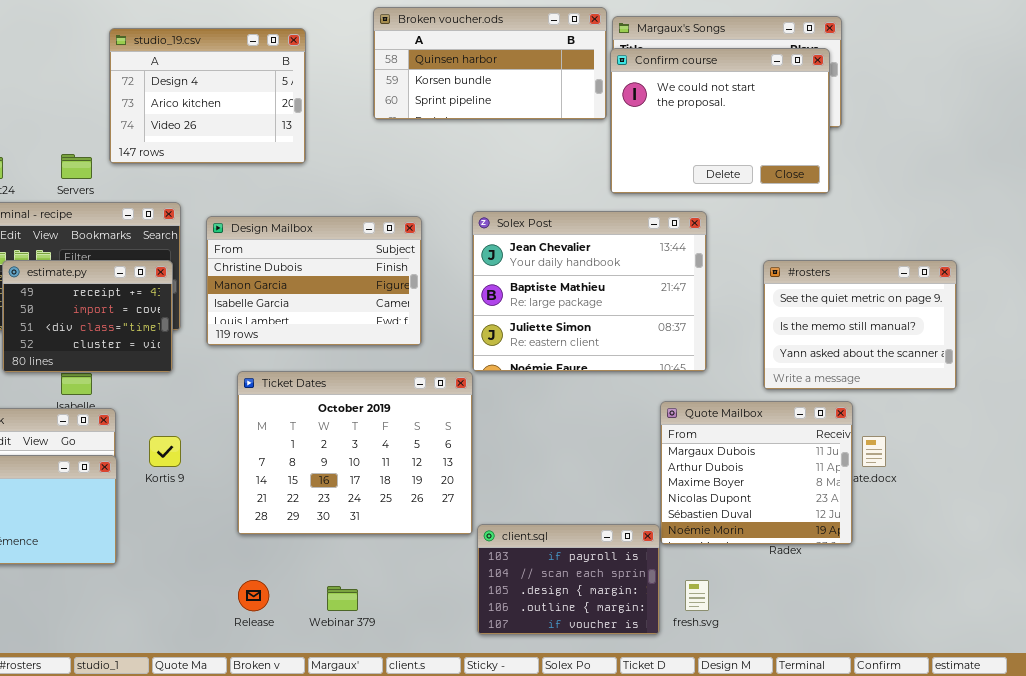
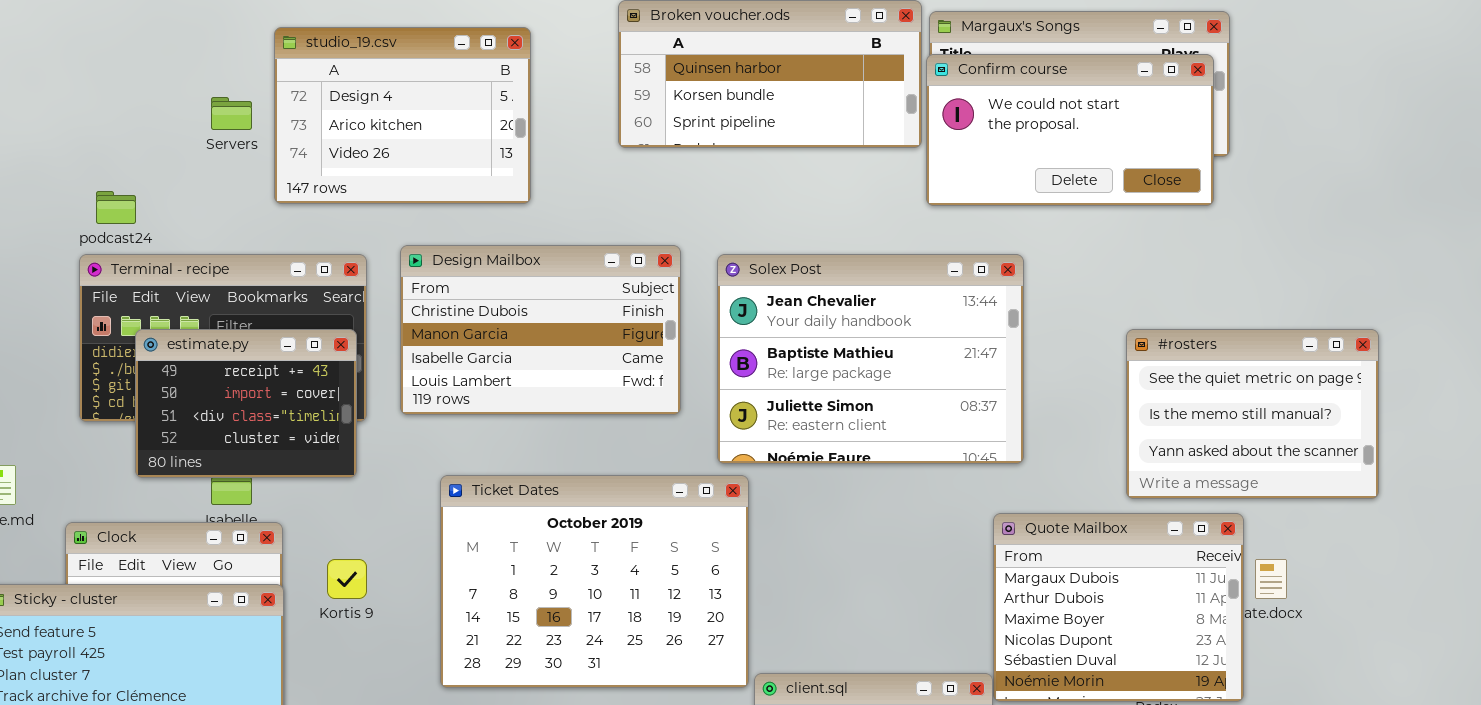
Confirm course: [610,48,830,194] -> [926,54,1214,206], resized
Servers: [61,154,92,179] -> [211,97,252,130], moved
Solex Post: [472,211,707,372] -> [717,254,1024,464], moved
Design Mailbox: [206,216,422,346] -> [400,245,681,415], moved

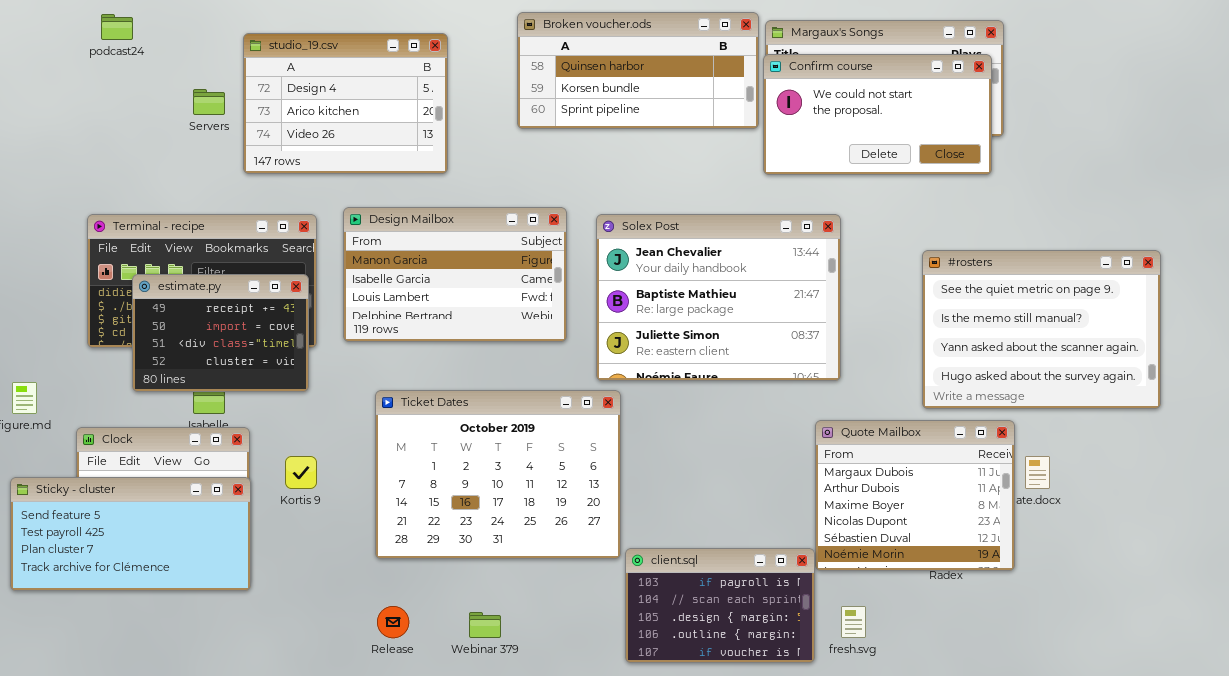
podcast24: [96,191,136,224] -> [101,14,133,40], moved
Design Mailbox: [400,245,681,415] -> [343,207,567,342], scrolled down 1 row
#rosters: [1126,329,1379,499] -> [922,250,1161,409], resized

